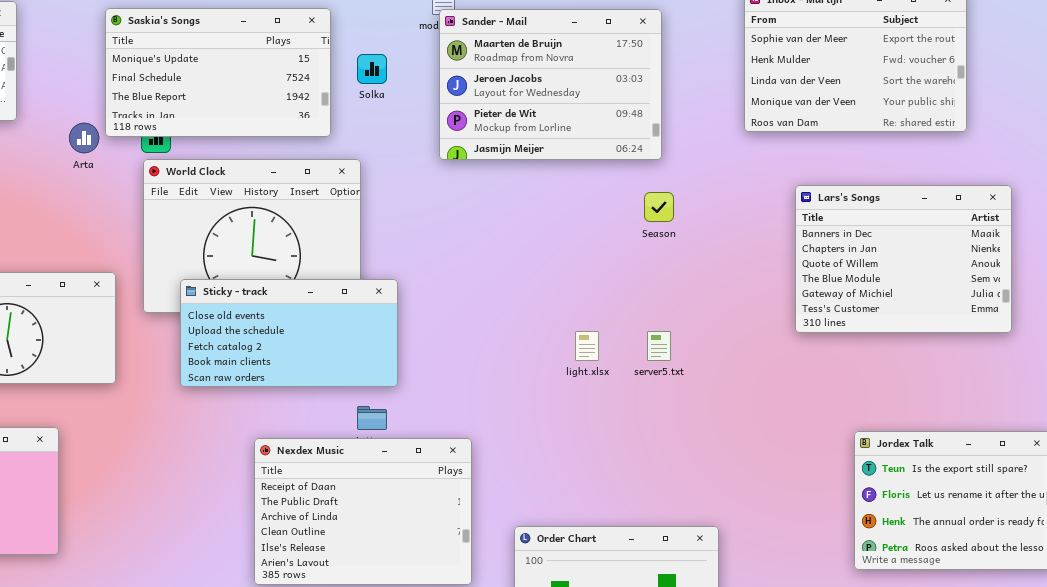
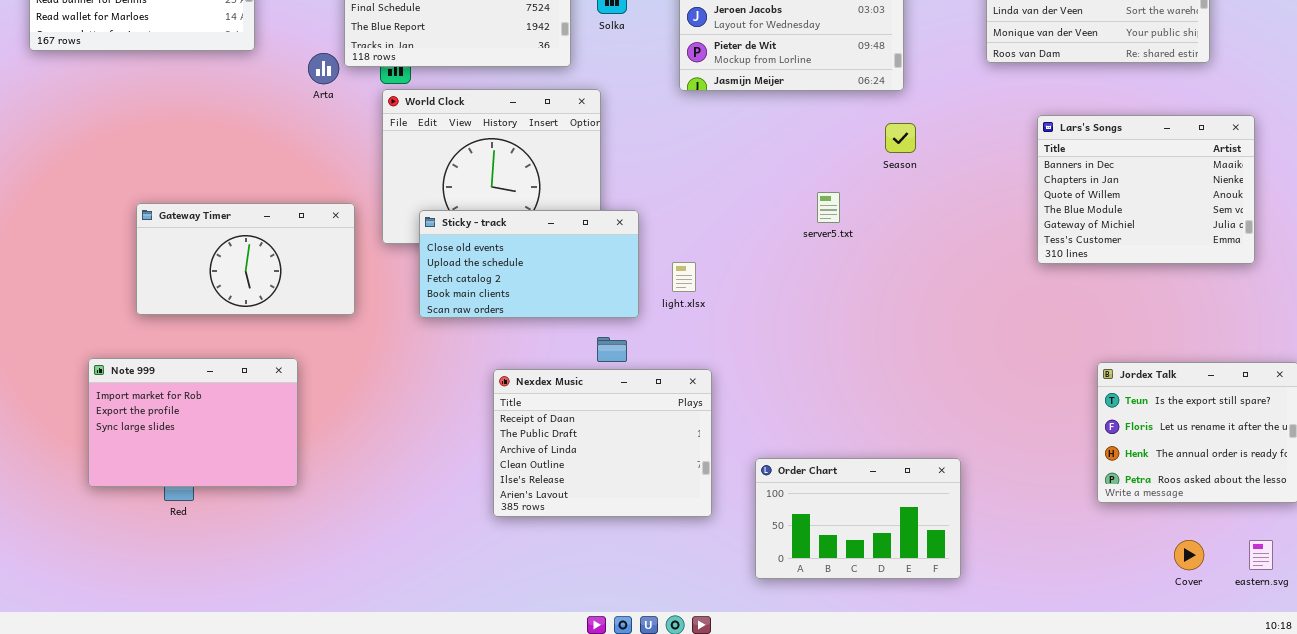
light.xlsx: [575,331,599,361] -> [672,262,696,292], moved
server5.txt: [647,331,671,361] -> [817,192,840,223], moved

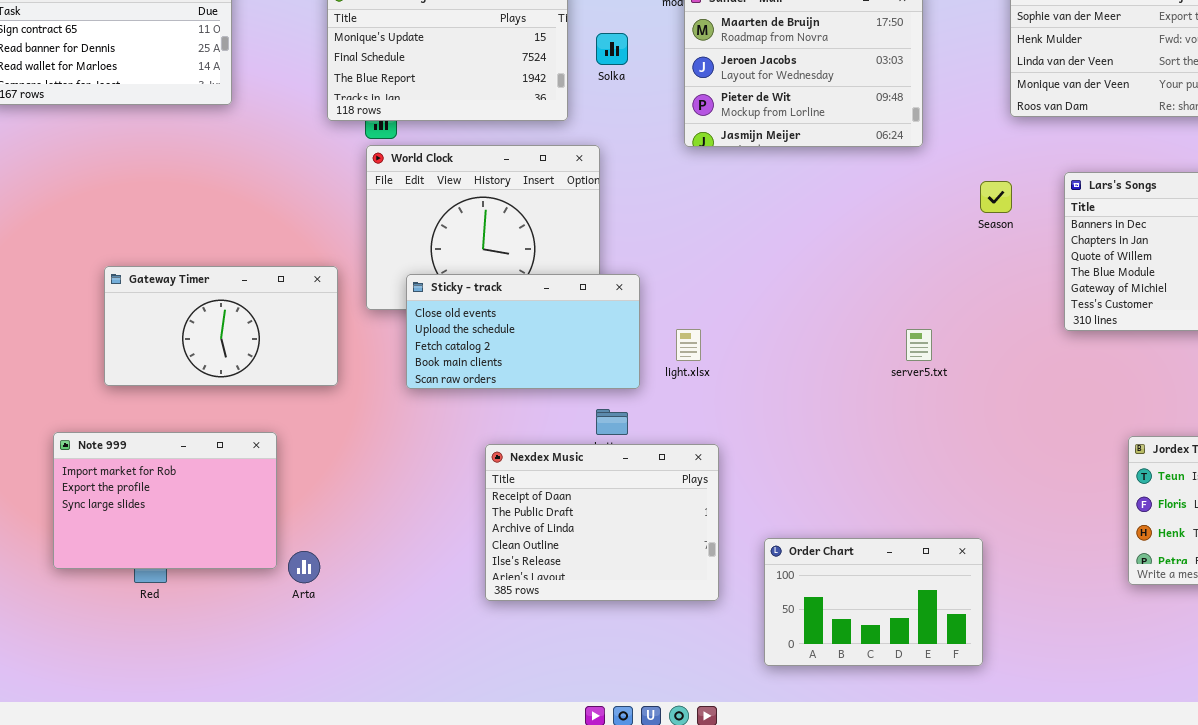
Arta: [308,53,339,84] -> [288,551,320,583], moved
Season: [885,123,916,153] -> [980,181,1012,213], moved
server5.txt: [817,192,840,223] -> [906,329,932,361], moved

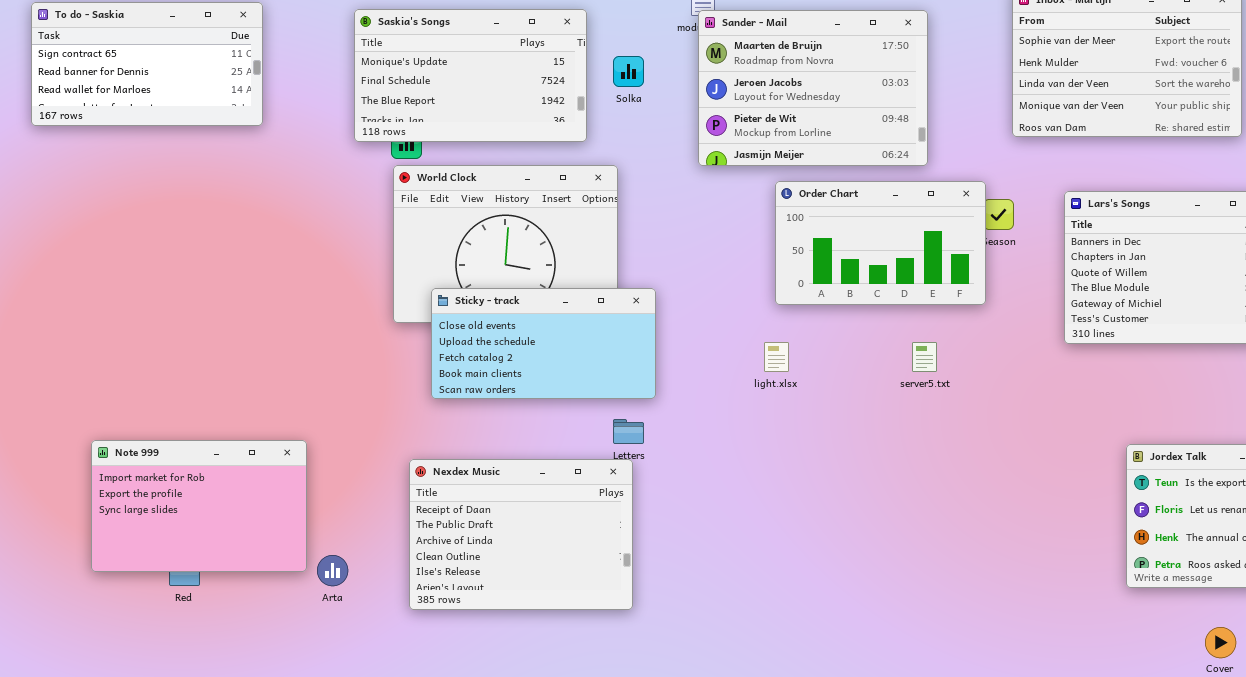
Gateway Timer: [104,266,338,386] -> none, closed
light.xlsx: [676,329,701,361] -> [764,342,789,372], moved
Nexdex Music: [485,444,719,601] -> [409,459,633,610], moved
Order Chart: [764,538,983,666] -> [775,181,986,305], moved

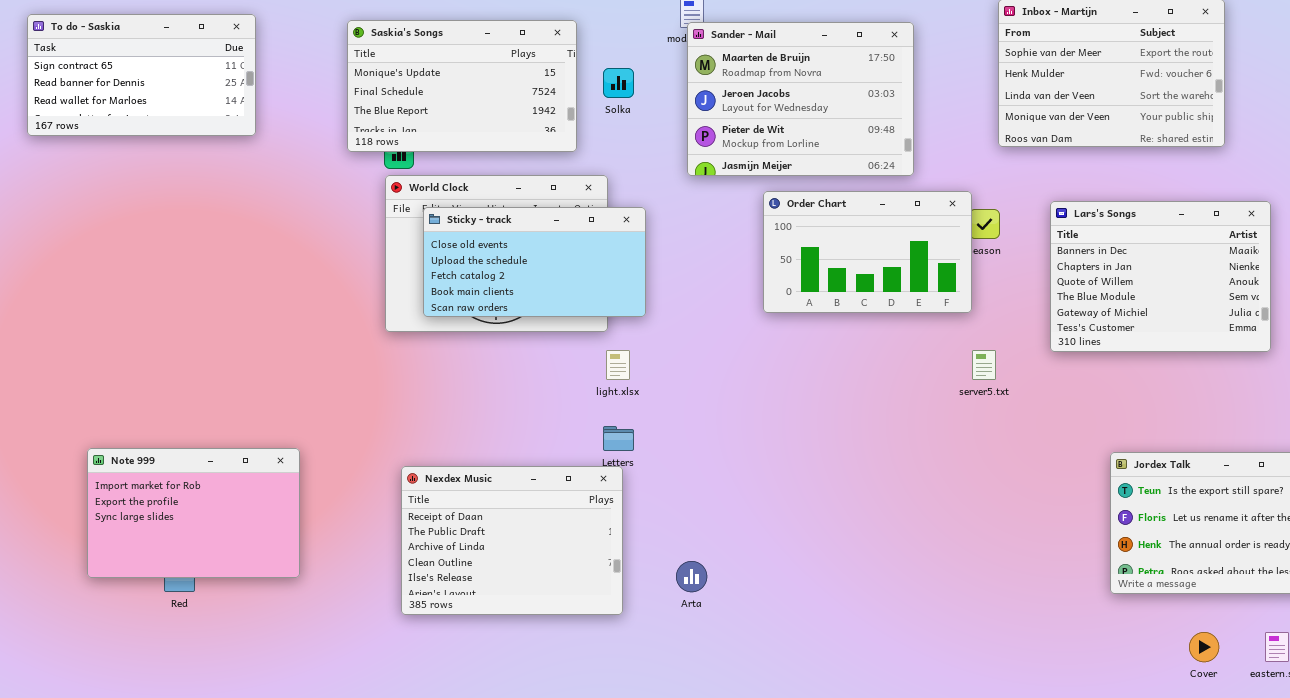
Sticky - track: [431,288,656,399] -> [423,207,646,317], moved
light.xlsx: [764,342,789,372] -> [606,350,630,380], moved
server5.txt: [912,342,937,372] -> [972,350,996,380], moved
Arta: [317,555,348,586] -> [676,561,707,592], moved

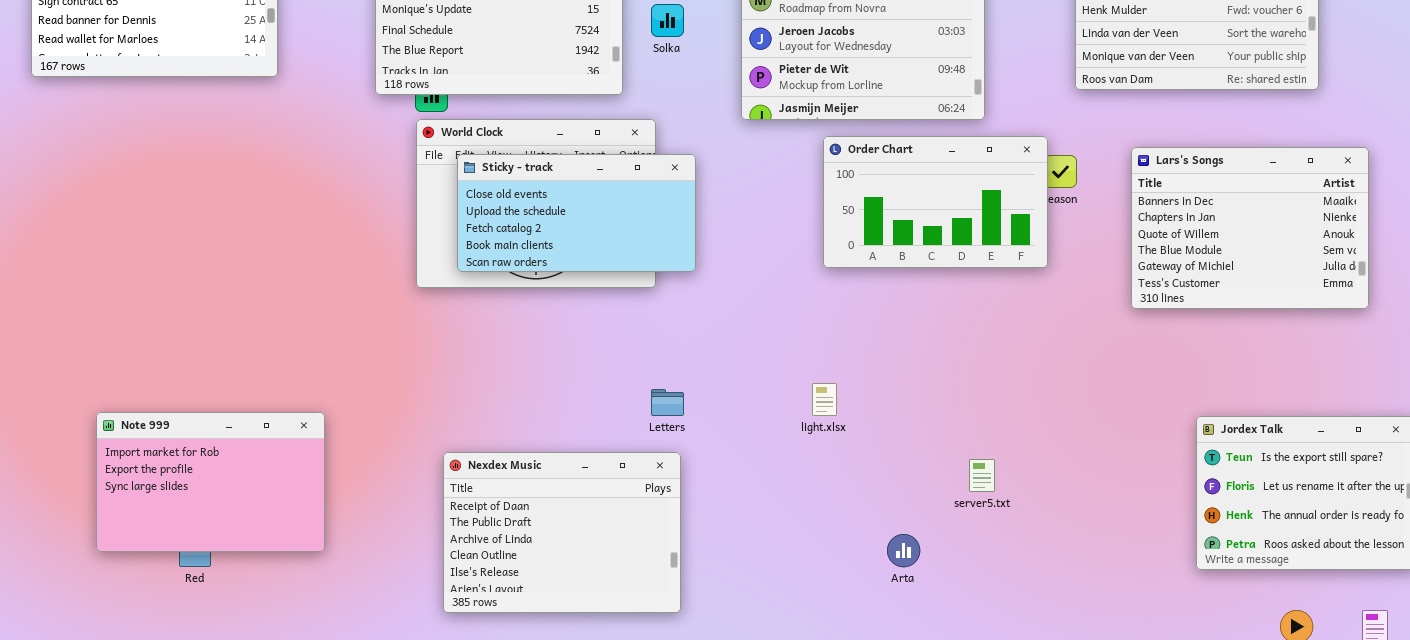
light.xlsx: [606,350,630,380] -> [812,383,837,416], moved
server5.txt: [972,350,996,380] -> [969,459,995,492], moved
Nexdex Music: [401,466,623,615] -> [443,452,681,613], moved
Arta: [676,561,707,592] -> [887,534,920,567], moved

